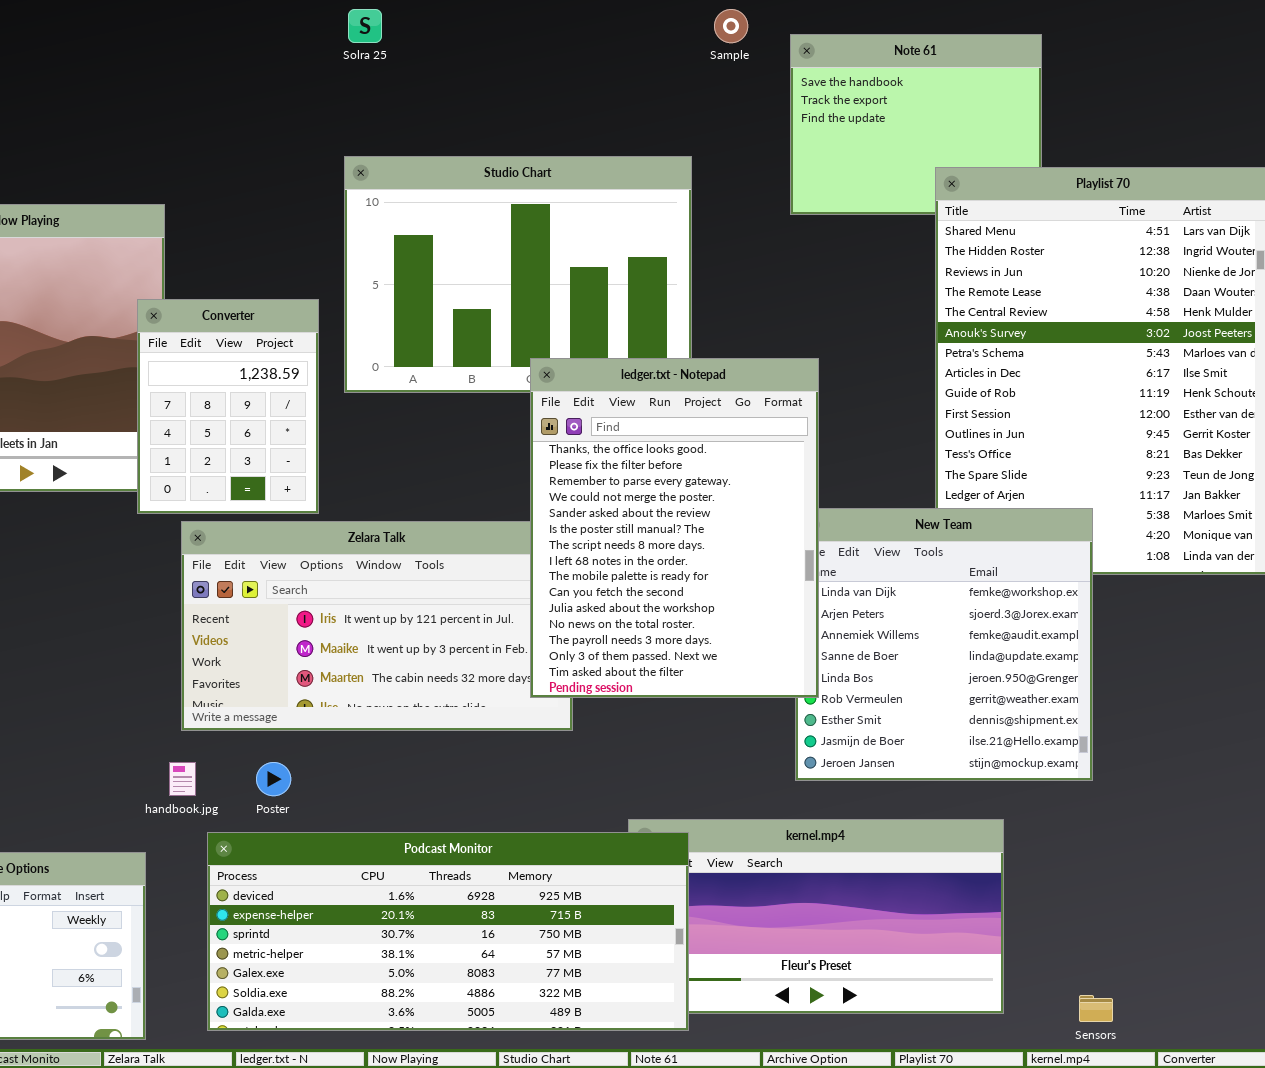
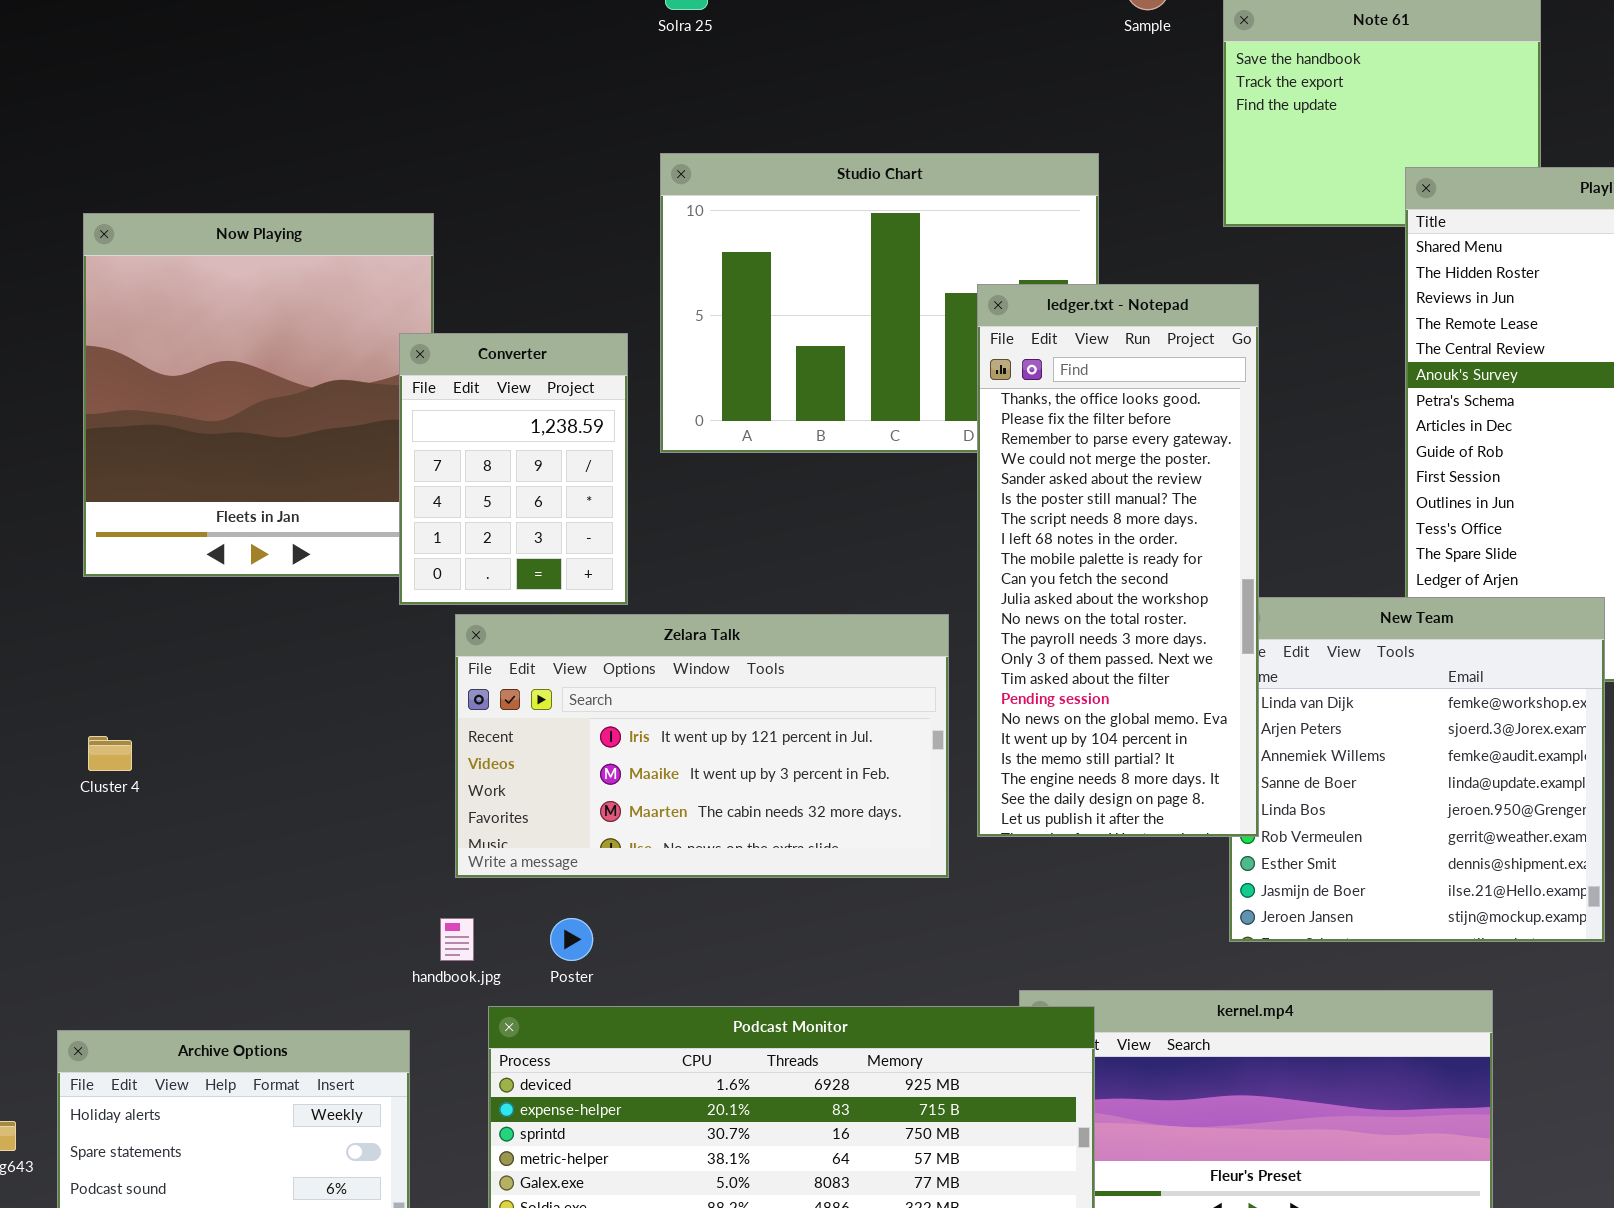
ledger.txt - Notepad: [530,358,819,698] -> [977,284,1259,837], resized

